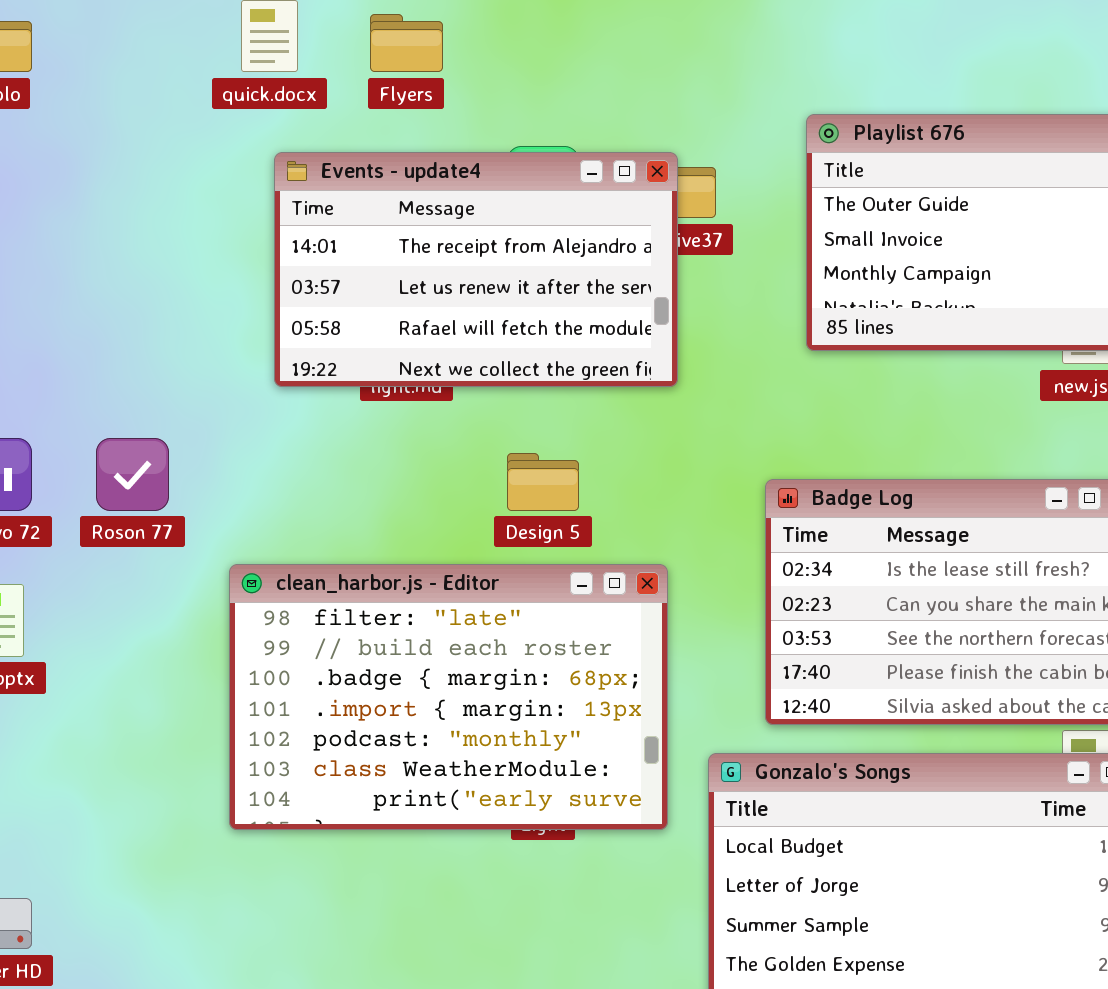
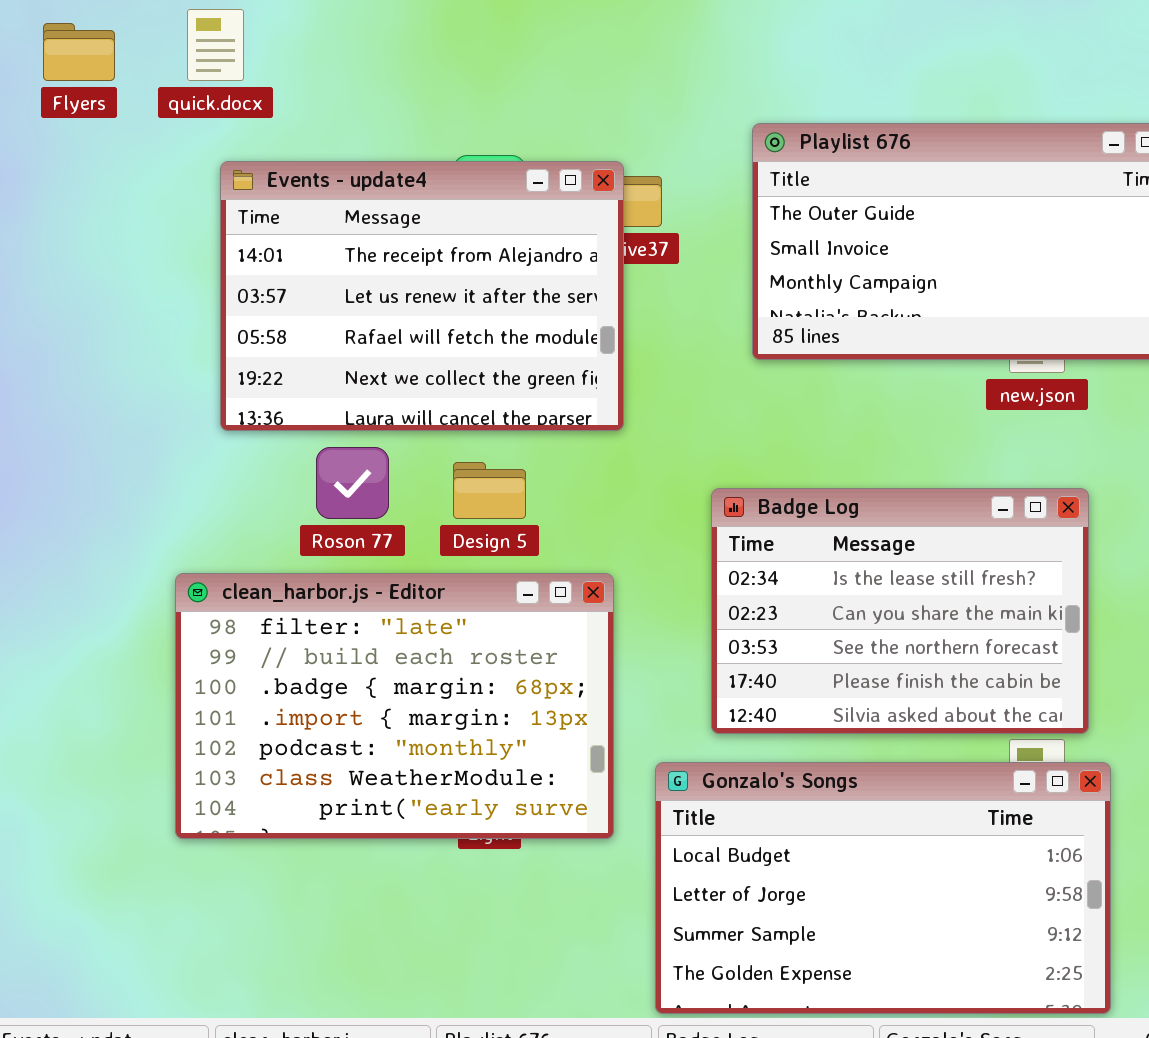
Flyers: [370,14,443,72] -> [43,23,115,81], moved
Events - update4: [274,152,678,387] -> [220,161,624,431], resized
Roson 77: [96,438,169,511] -> [316,447,389,519], moved

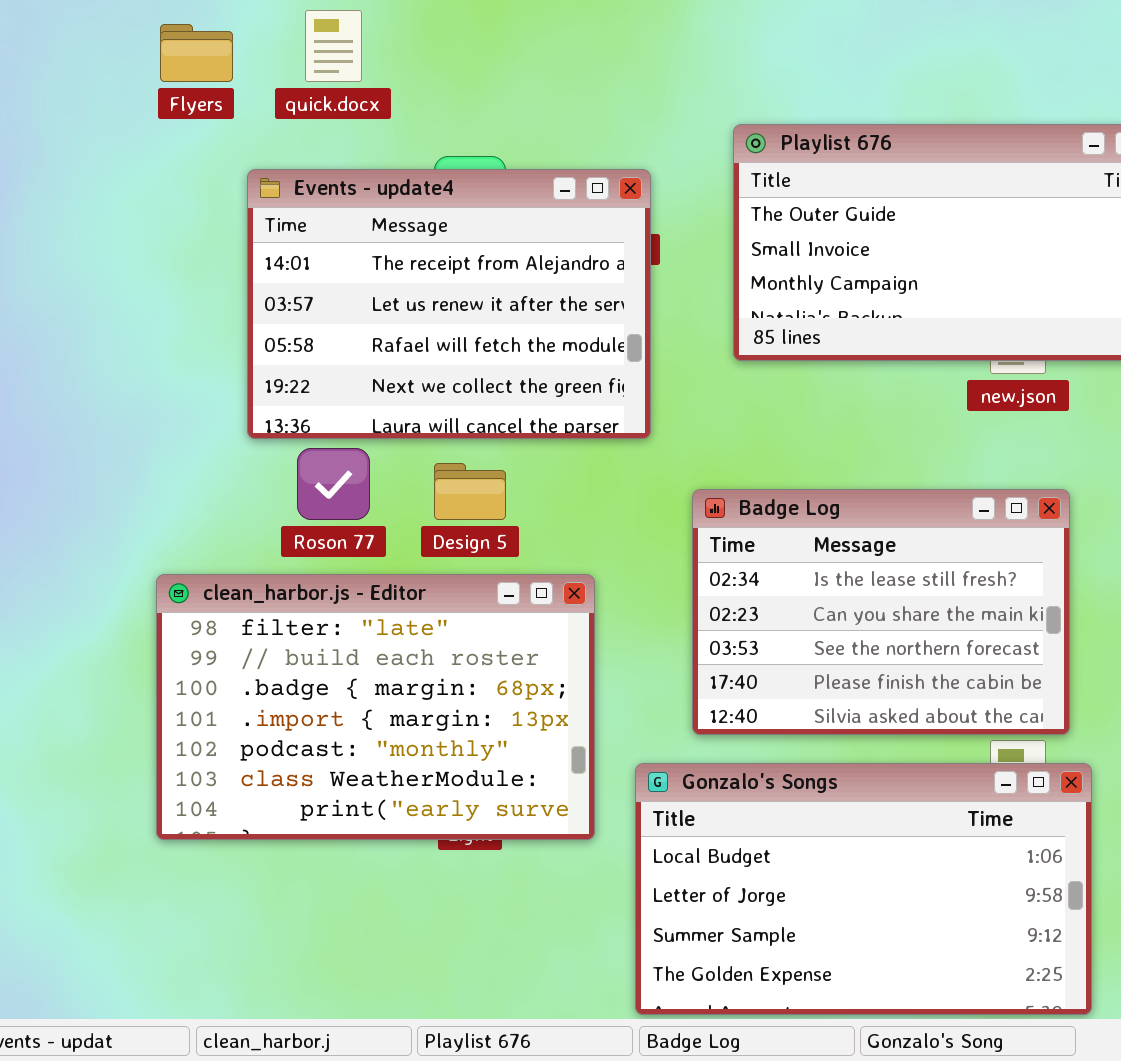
quick.docx: [187,9,244,81] -> [305,10,362,82], moved
Flyers: [43,23,115,81] -> [160,24,233,82], moved
Events - update4: [220,161,624,431] -> [247,169,651,439], moved

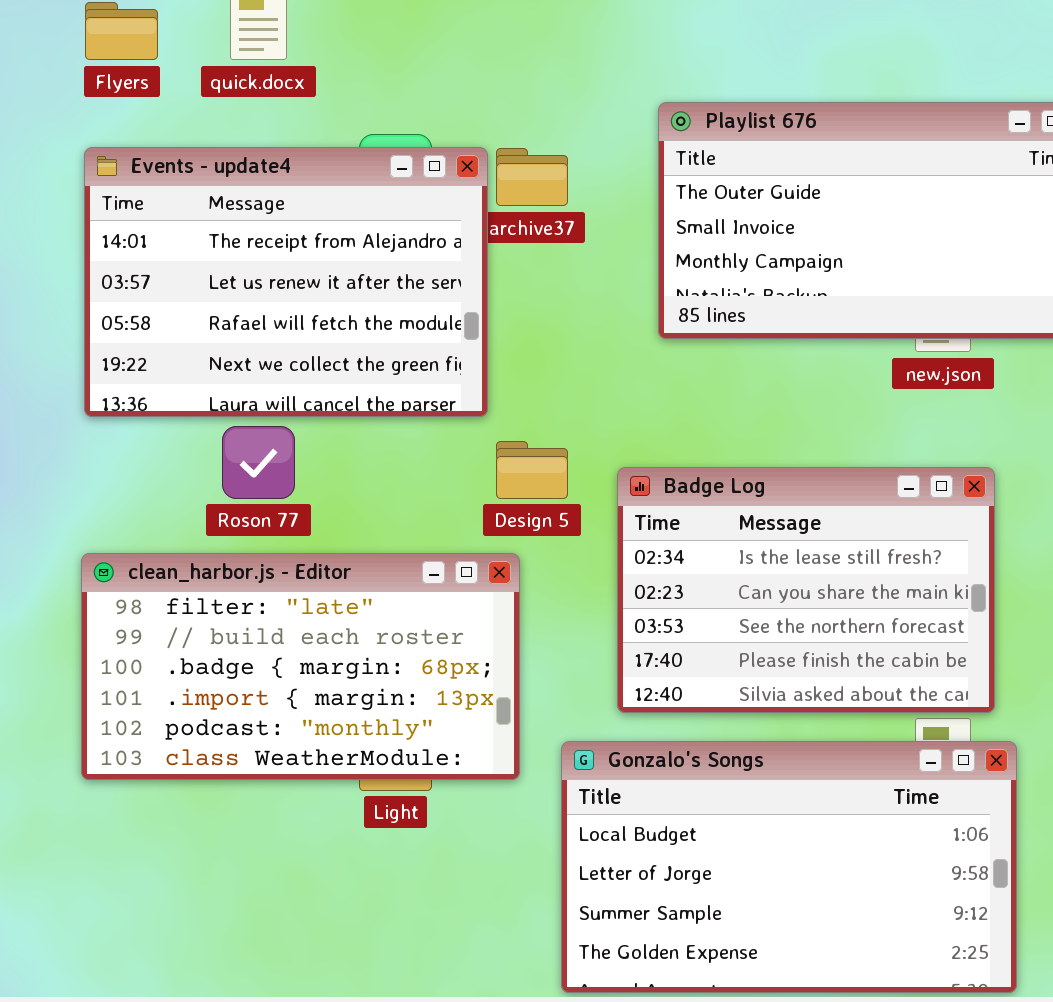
Events - update4: [247,169,651,439] -> [84,147,488,417], moved
Design 5: [434,463,506,520] -> [496,441,568,499], moved
clean_harbor.js - Editor: [156,574,595,840] -> [81,553,520,780], resized

